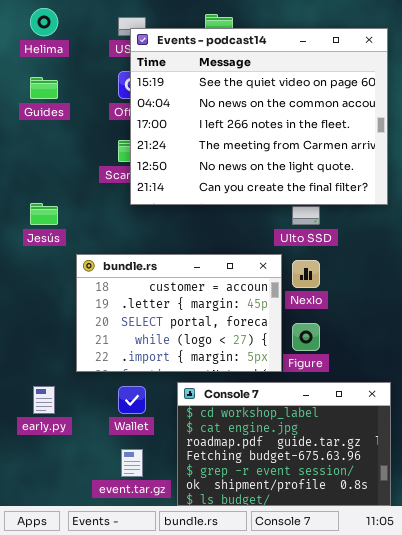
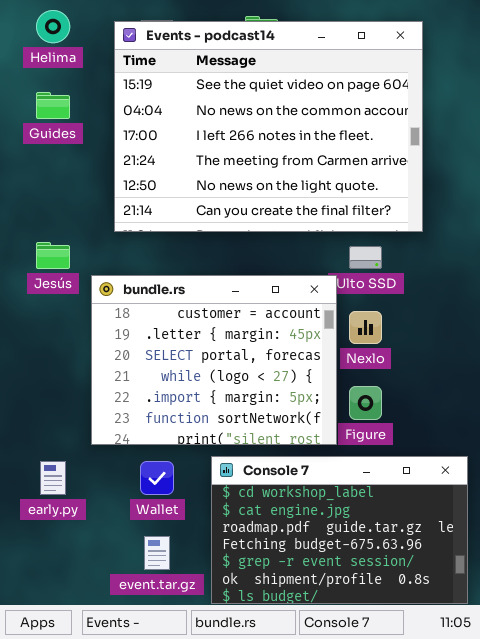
Events - podcast14: [130,28,388,205] -> [114,21,423,232], moved
bundle.rs: [76,254,282,372] -> [91,275,337,445], resized

